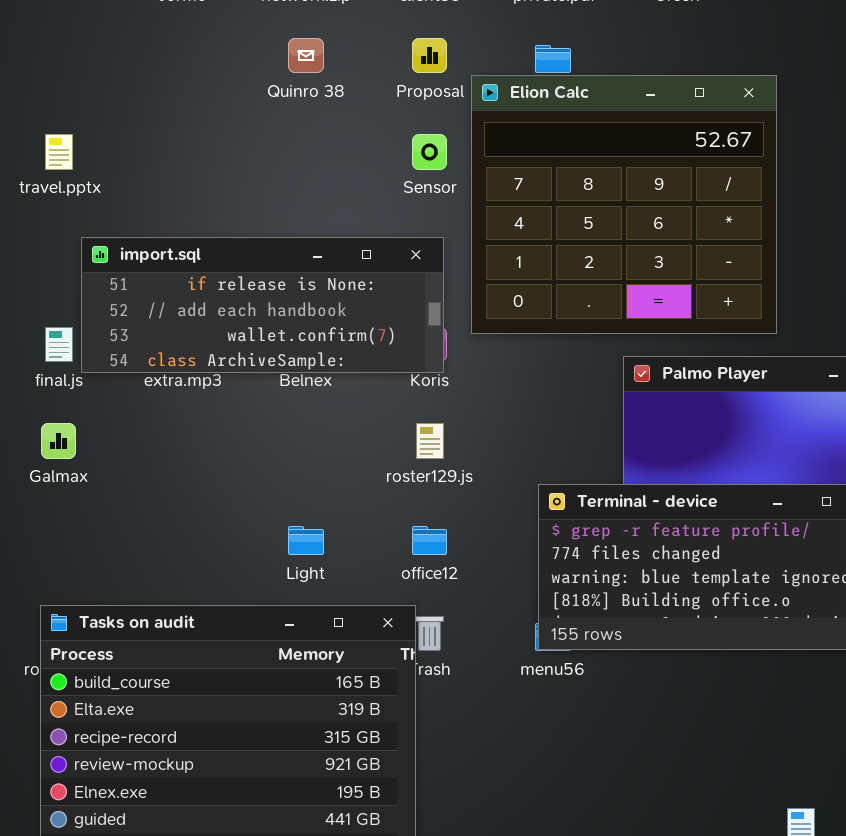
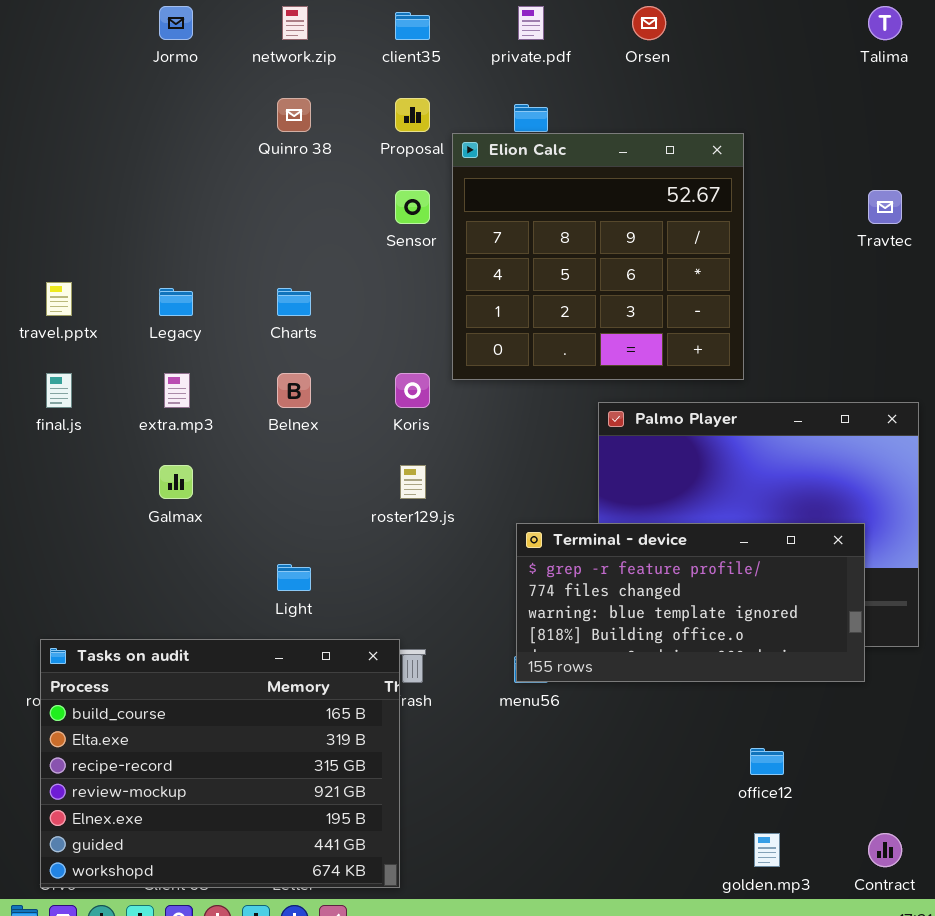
travel.pptx: [45,134,73,170] -> [46,282,72,316], moved
import.sql: [81,237,444,373] -> none, closed
Galmax: [41,423,76,459] -> [159,465,193,499], moved
office12: [412,526,447,555] -> [750,748,784,775], moved

